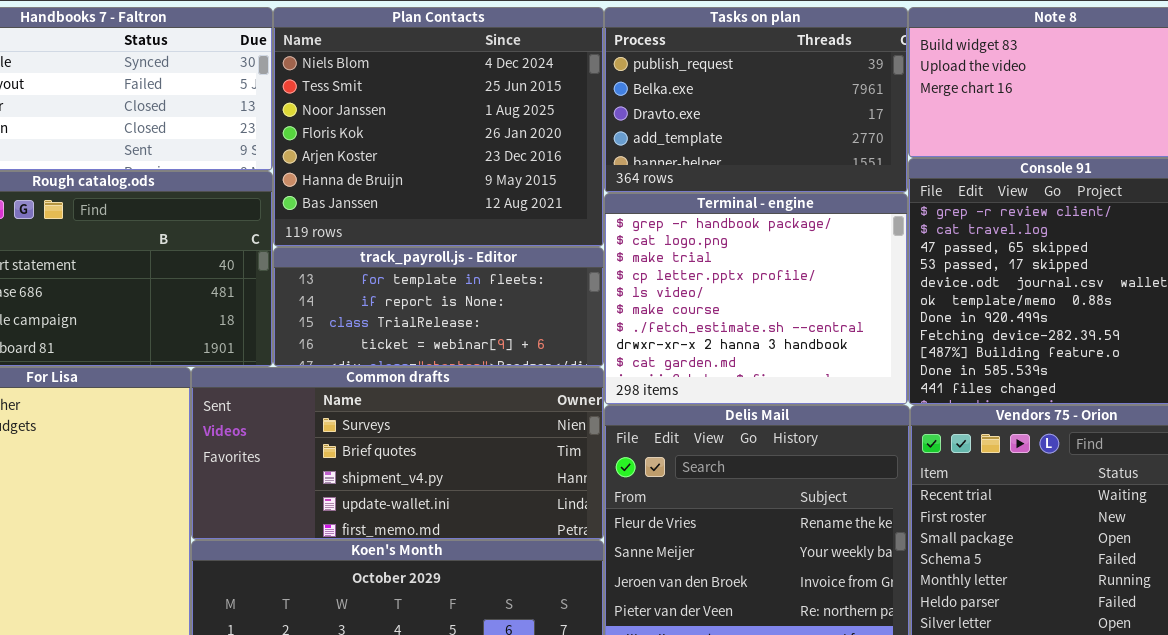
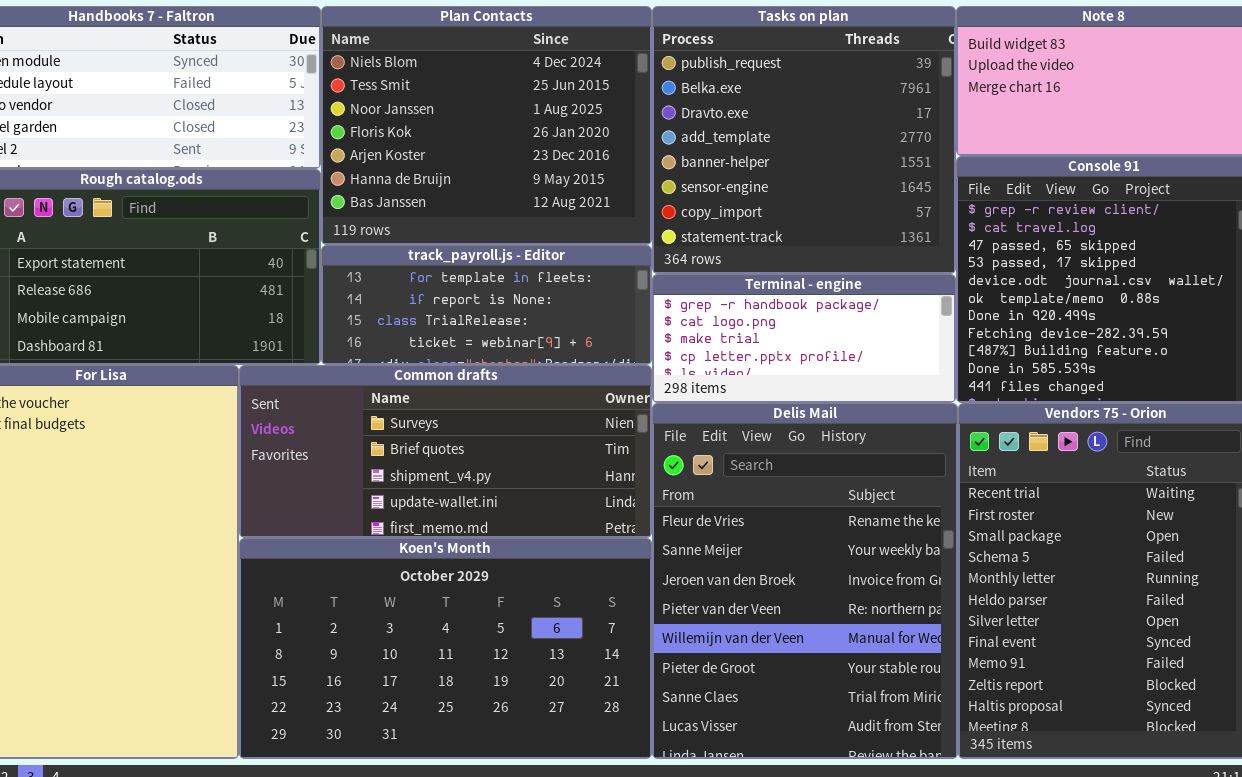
Tasks on plan: [604,7,908,193] -> [652,6,956,274], resized
Terminal - engine: [604,193,908,405] -> [652,274,956,403], resized

